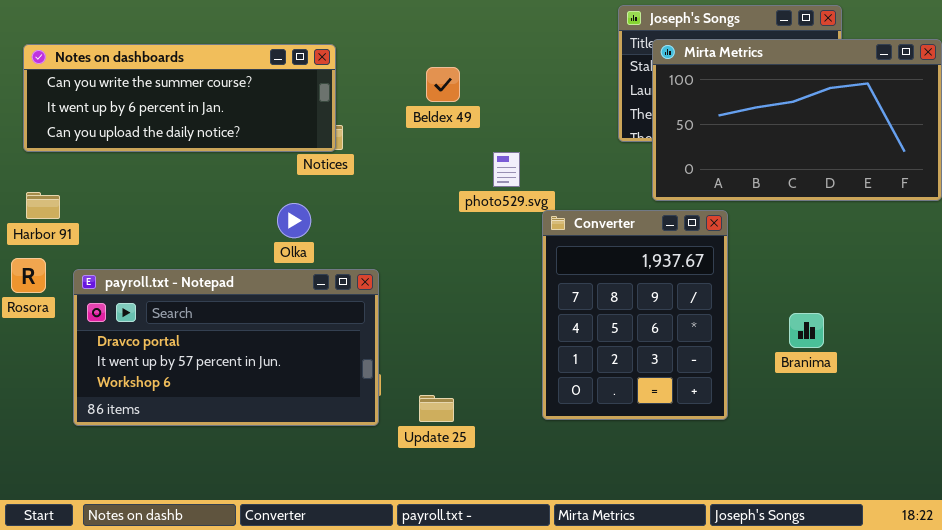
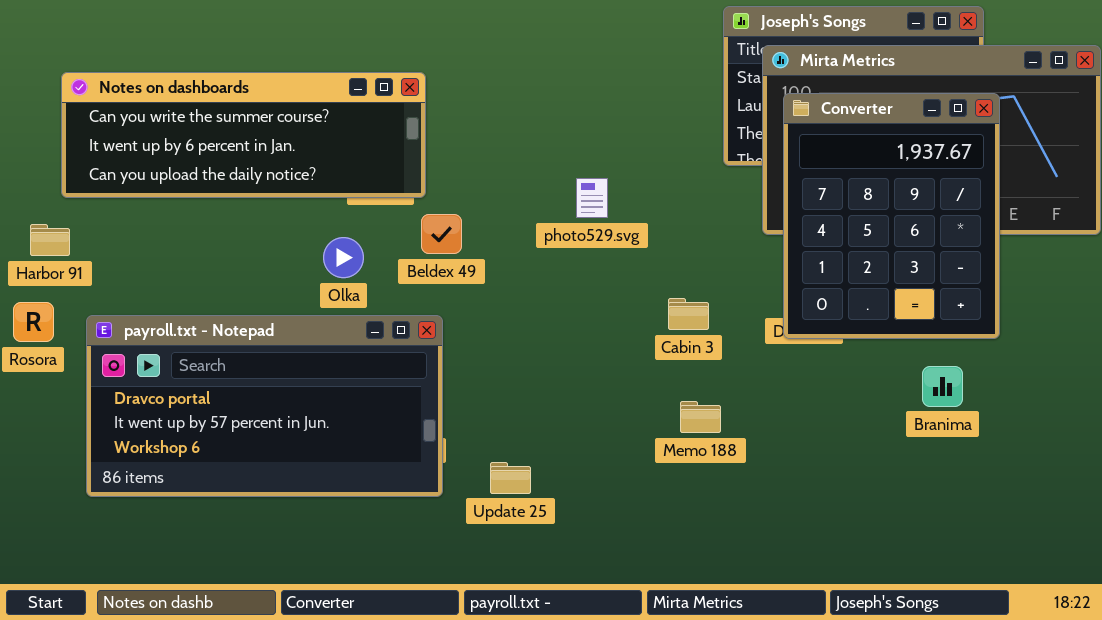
Notes on dashboards: [23,44,336,152] -> [61,72,426,198], moved
Beldex 49: [426,67,460,102] -> [421,214,462,254], moved
Converter: [542,210,728,420] -> [783,93,1000,339], moved

